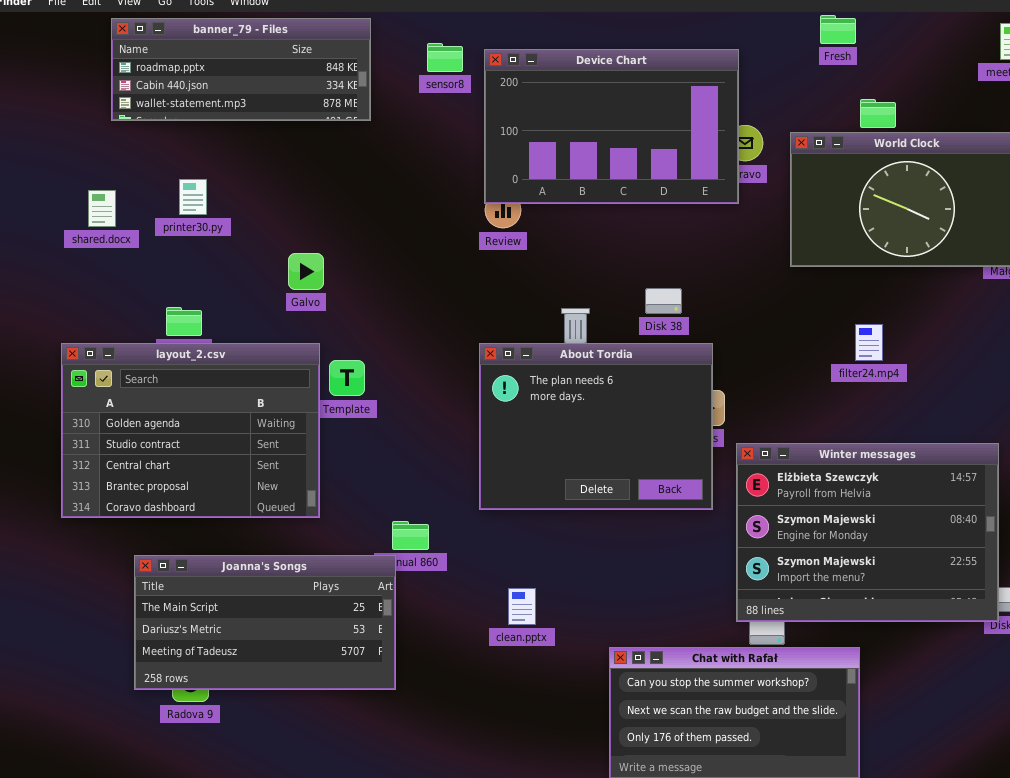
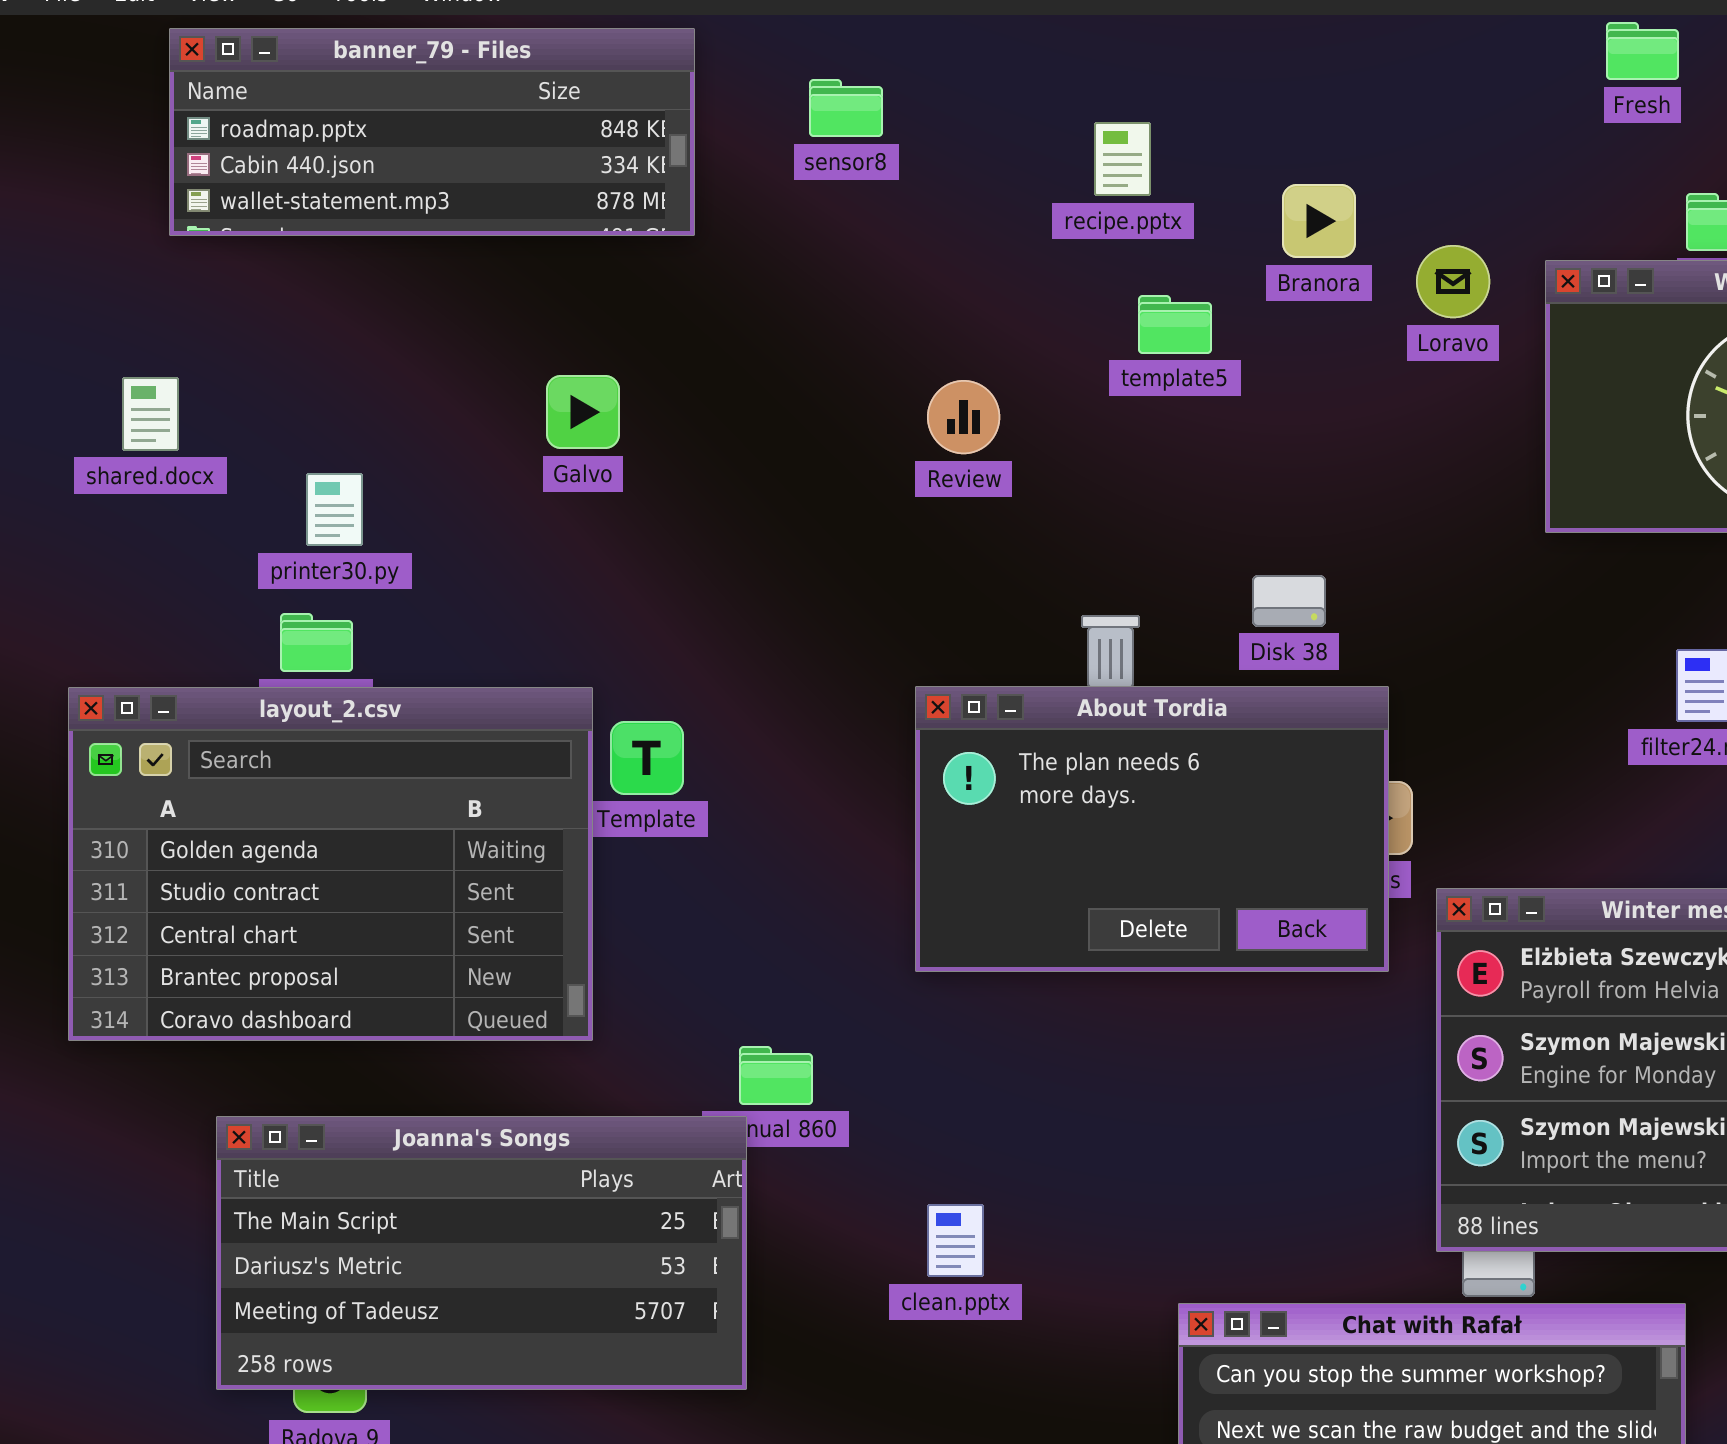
Device Chart: [484,49,739,204] -> none, closed
printer30.py: [179,179,207,215] -> [306,473,363,546], moved
Galvo: [288,253,324,290] -> [546,375,620,449], moved
About Tordia: [479,343,713,510] -> [915,686,1389,972], resized
clean.pptx: [508,588,536,625] -> [927,1204,984,1277], moved

